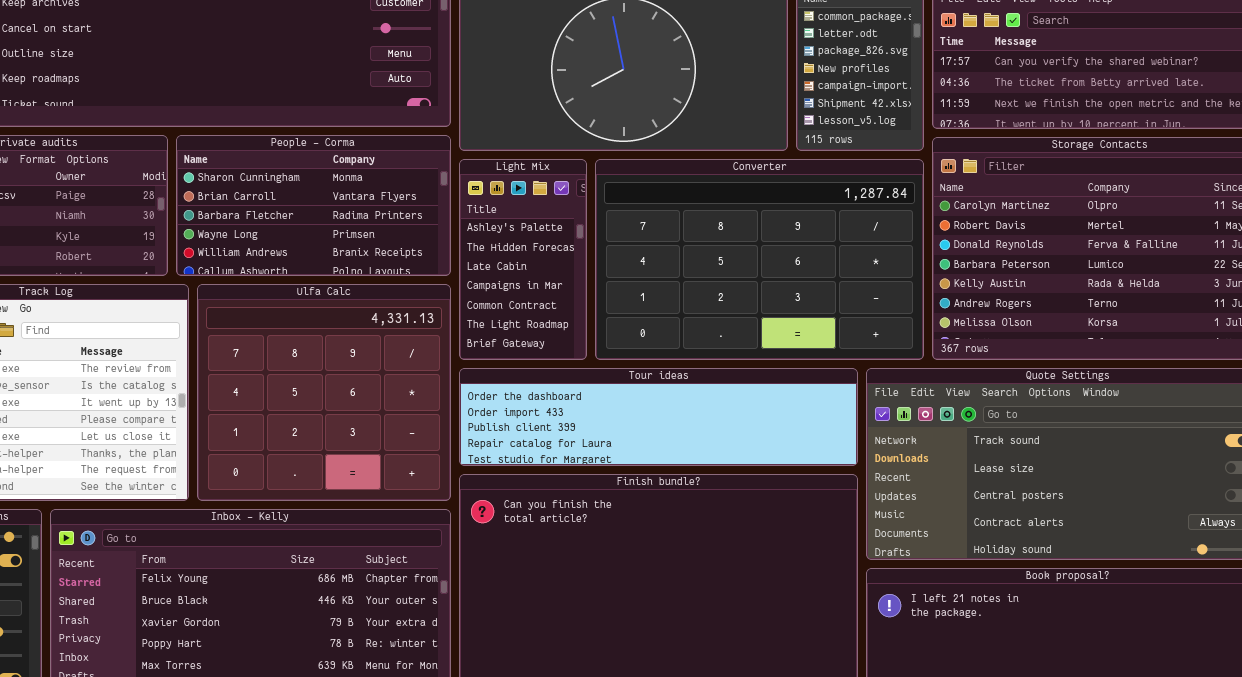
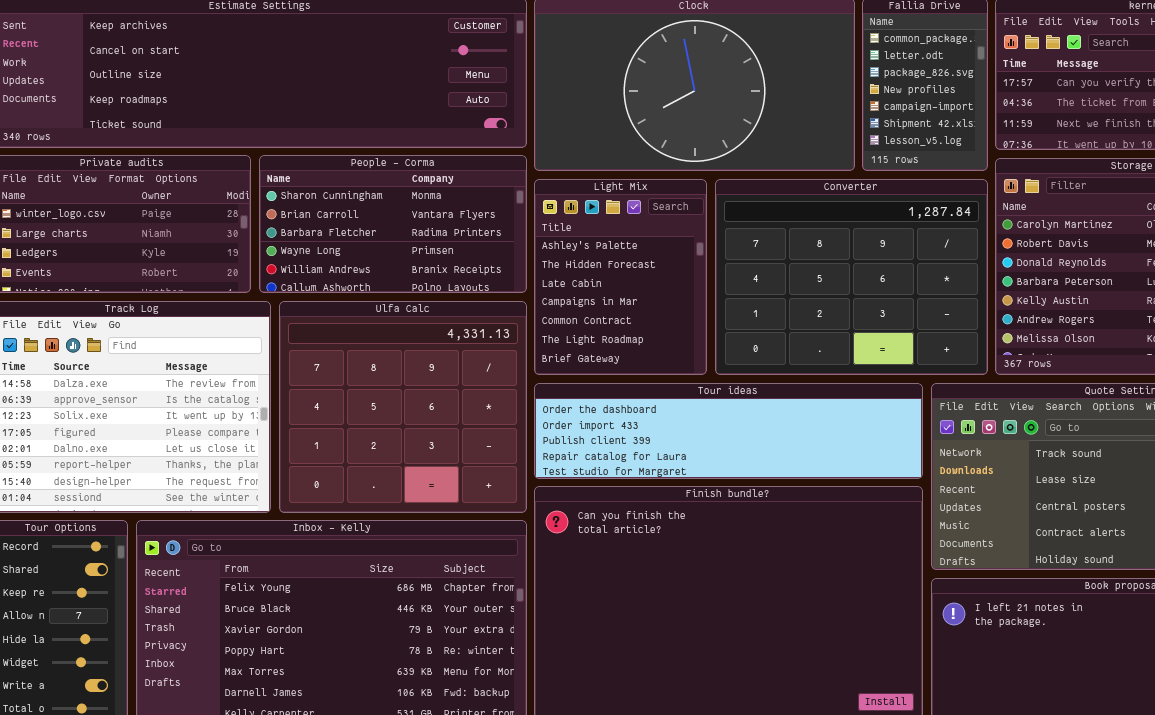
Light Mix: [459,159,587,360] -> [534,179,707,375], resized
Converter: [595,159,924,360] -> [715,179,988,375], resized

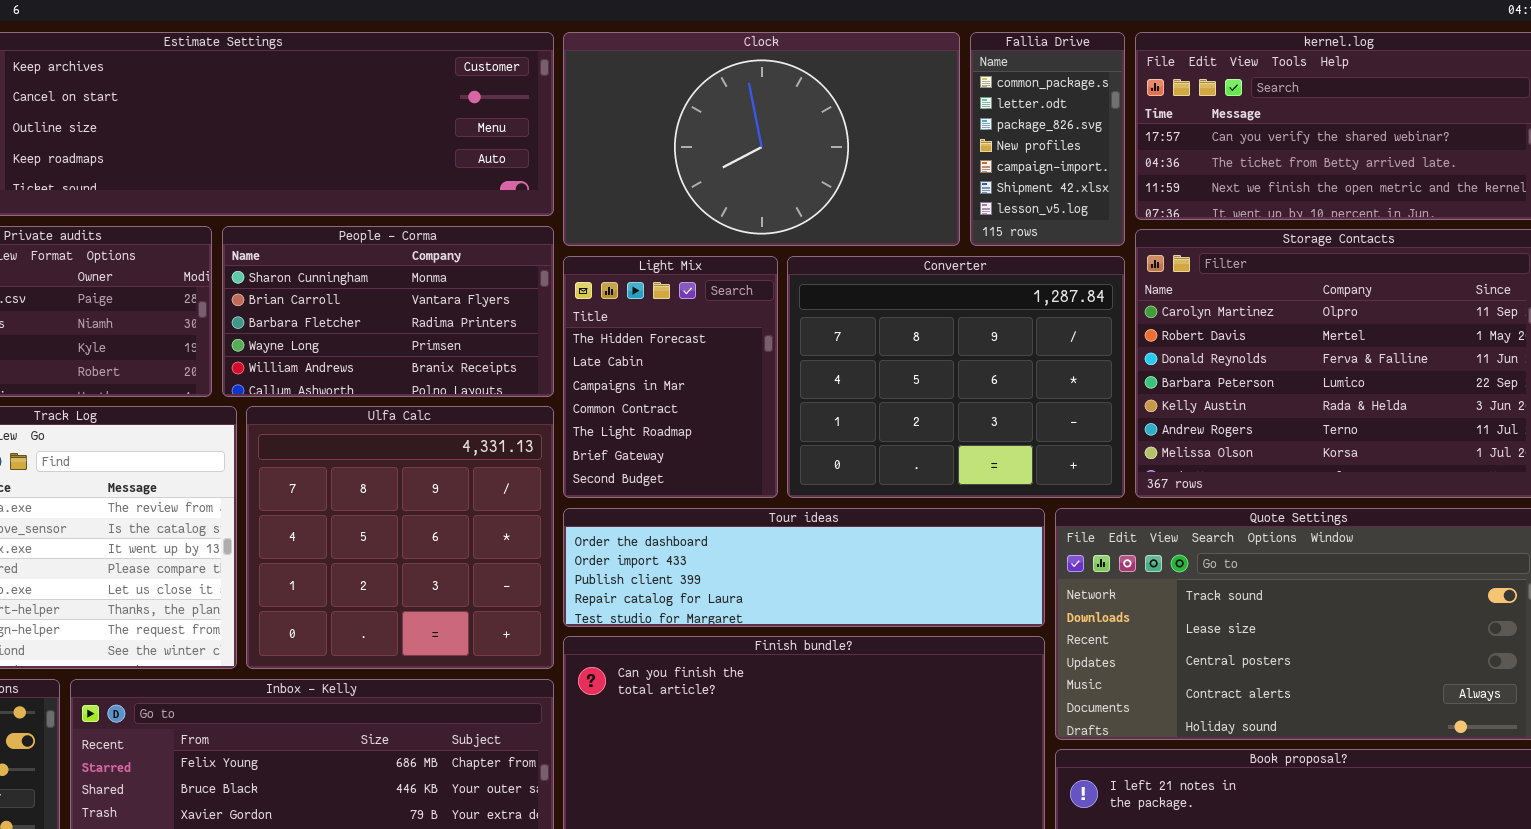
Light Mix: [534,179,707,375] -> [563,256,778,498], scrolled down 1 row

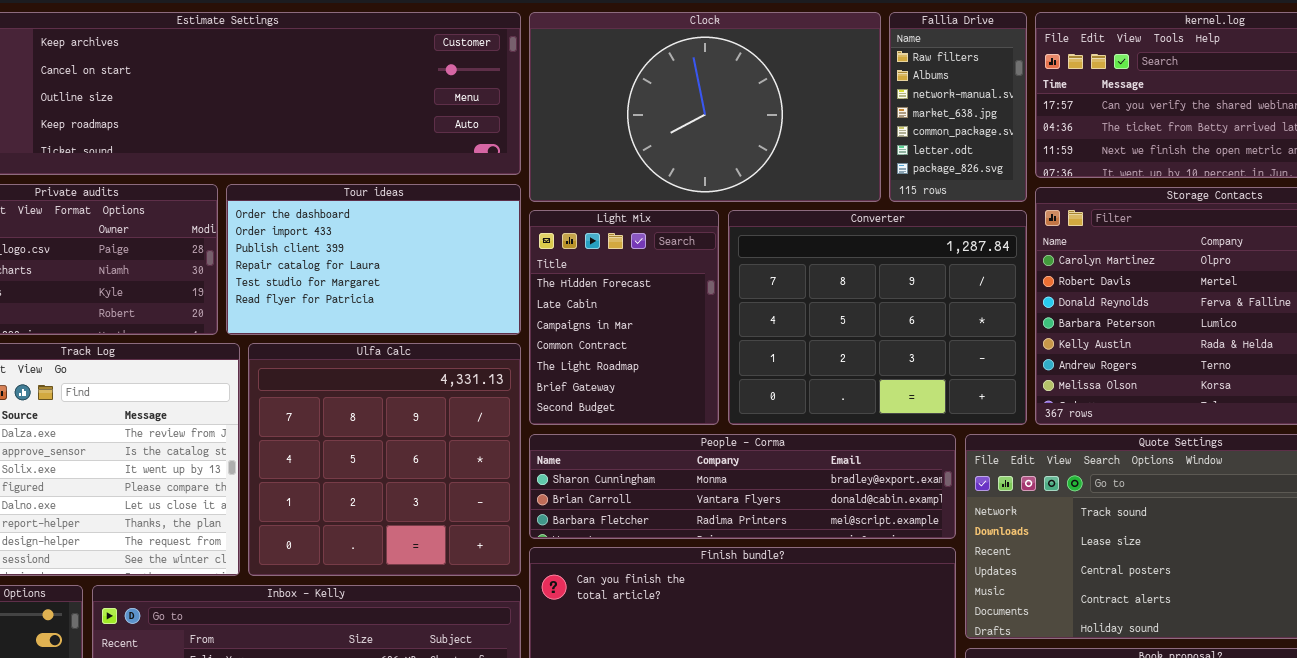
Fallia Drive: [970,32,1125,246] -> [889,12,1027,202], scrolled up 4 rows
People - Corma: [222,226,554,397] -> [529,434,956,539], moved, resized
Tour ideas: [563,508,1045,627] -> [226,184,521,335], moved, resized

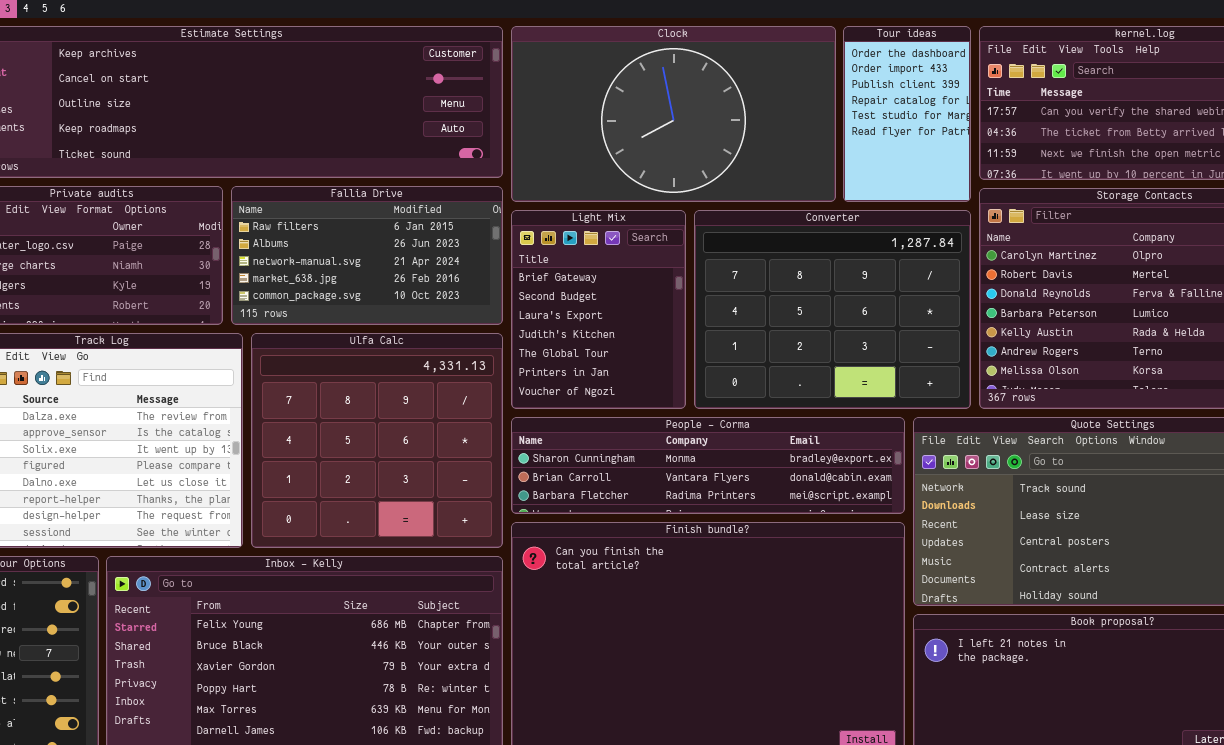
Fallia Drive: [889,12,1027,202] -> [231,186,503,325], moved, resized
Tour ideas: [226,184,521,335] -> [843,26,971,202], moved, resized
Light Mix: [529,210,719,425] -> [511,210,686,409], scrolled down 5 rows

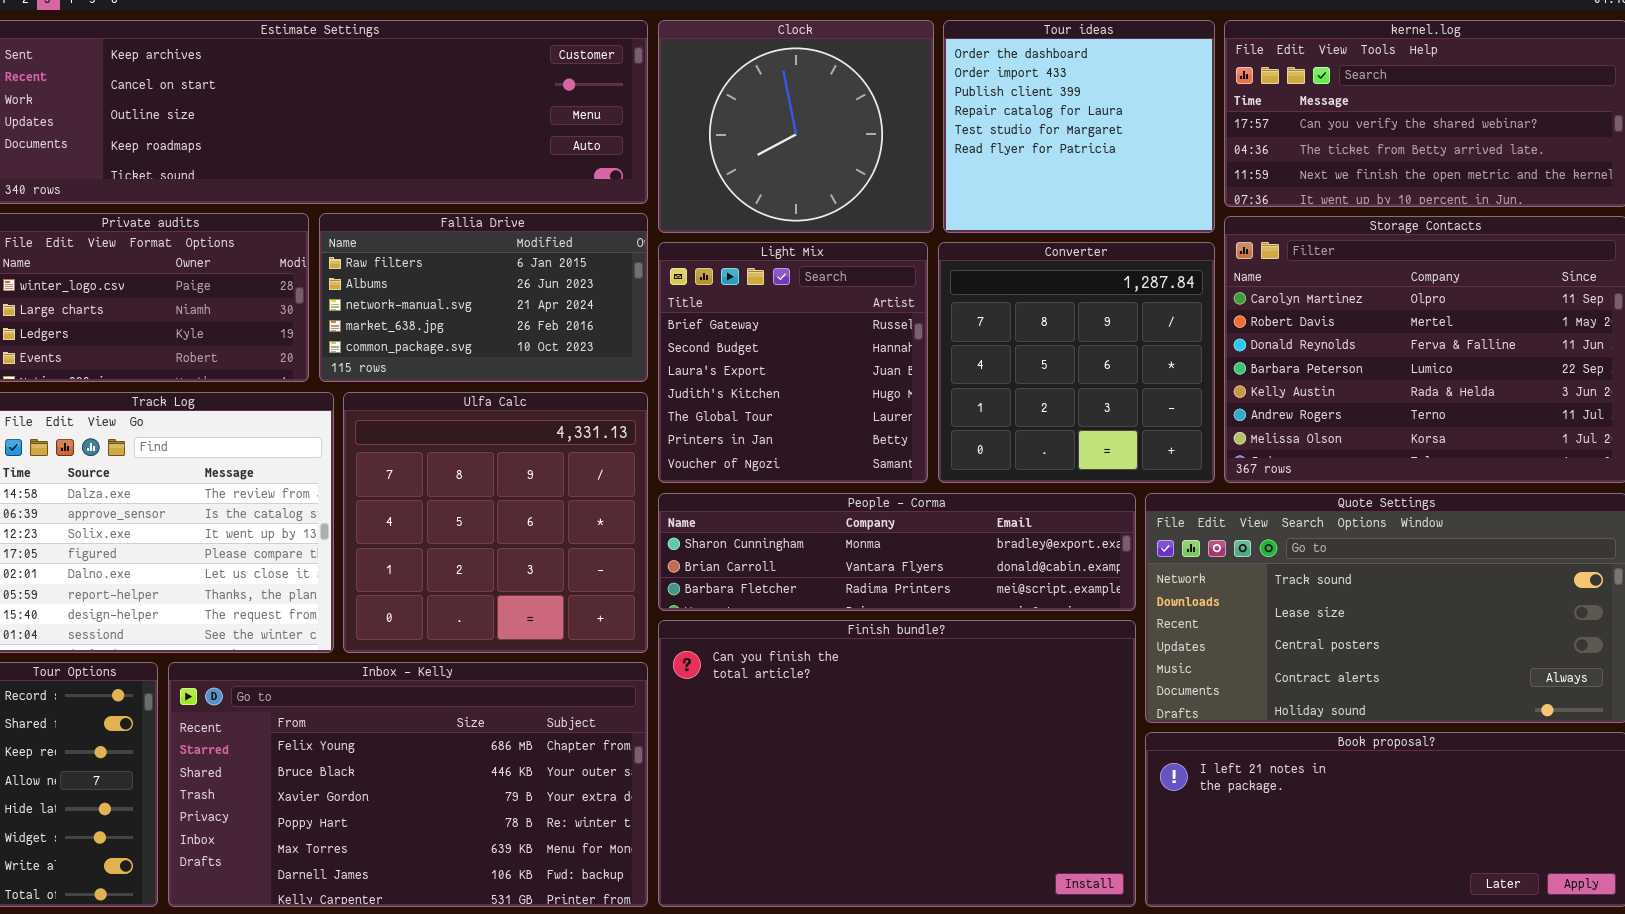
Clock: [511,26,836,202] -> [658,20,934,233], resized
Tour ideas: [843,26,971,202] -> [943,20,1215,233], resized
Light Mix: [511,210,686,409] -> [658,242,928,483], resized
Converter: [694,210,971,409] -> [938,242,1215,483], resized

